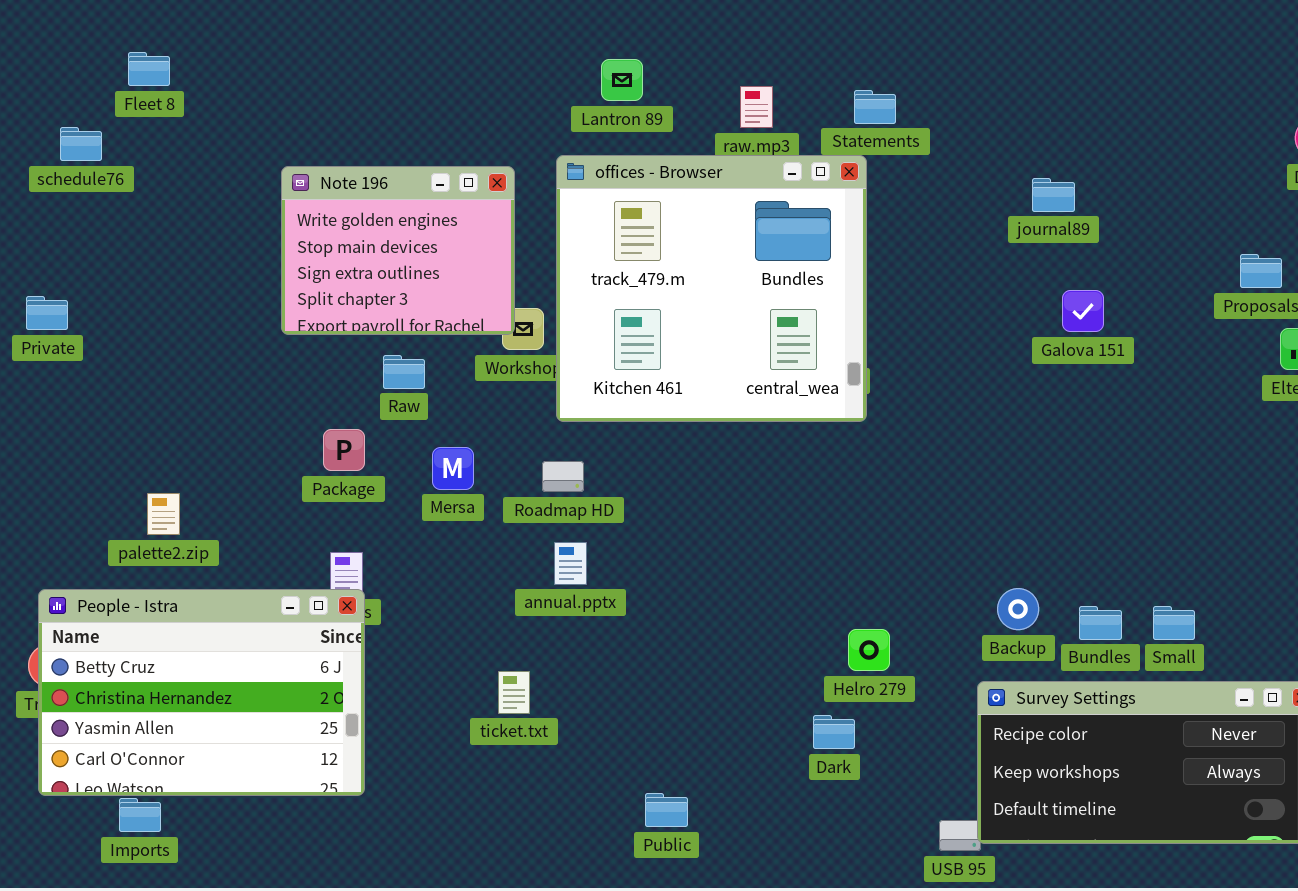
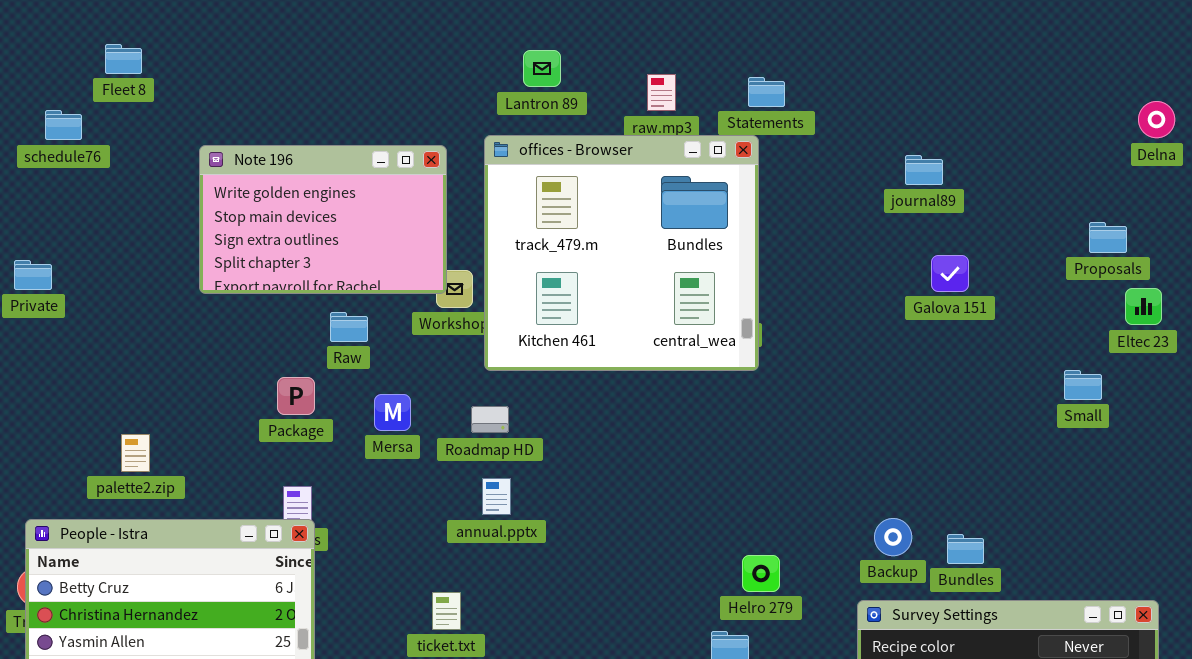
Note 196: [281,166,515,335] -> [199,145,447,294], resized
Small: [1153,606,1195,640] -> [1064,370,1102,400], moved

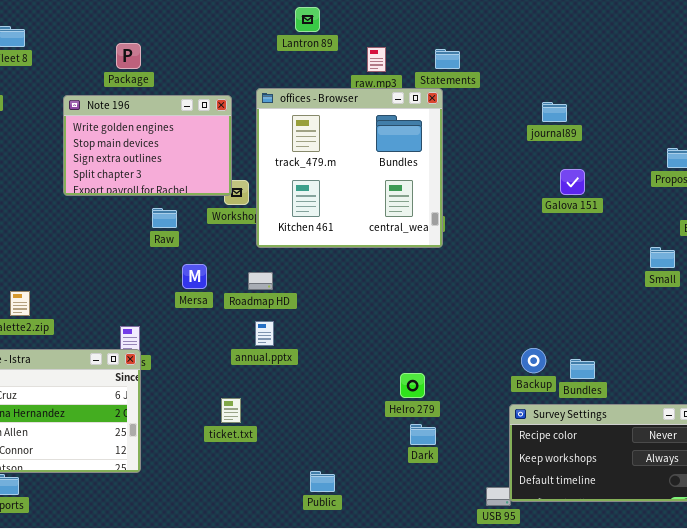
Lantron 89: [523,50,561,87] -> [295,7,320,32], moved
Package: [277,377,315,415] -> [116,43,141,69], moved
Helro 279: [742,555,780,592] -> [400,373,425,398], moved

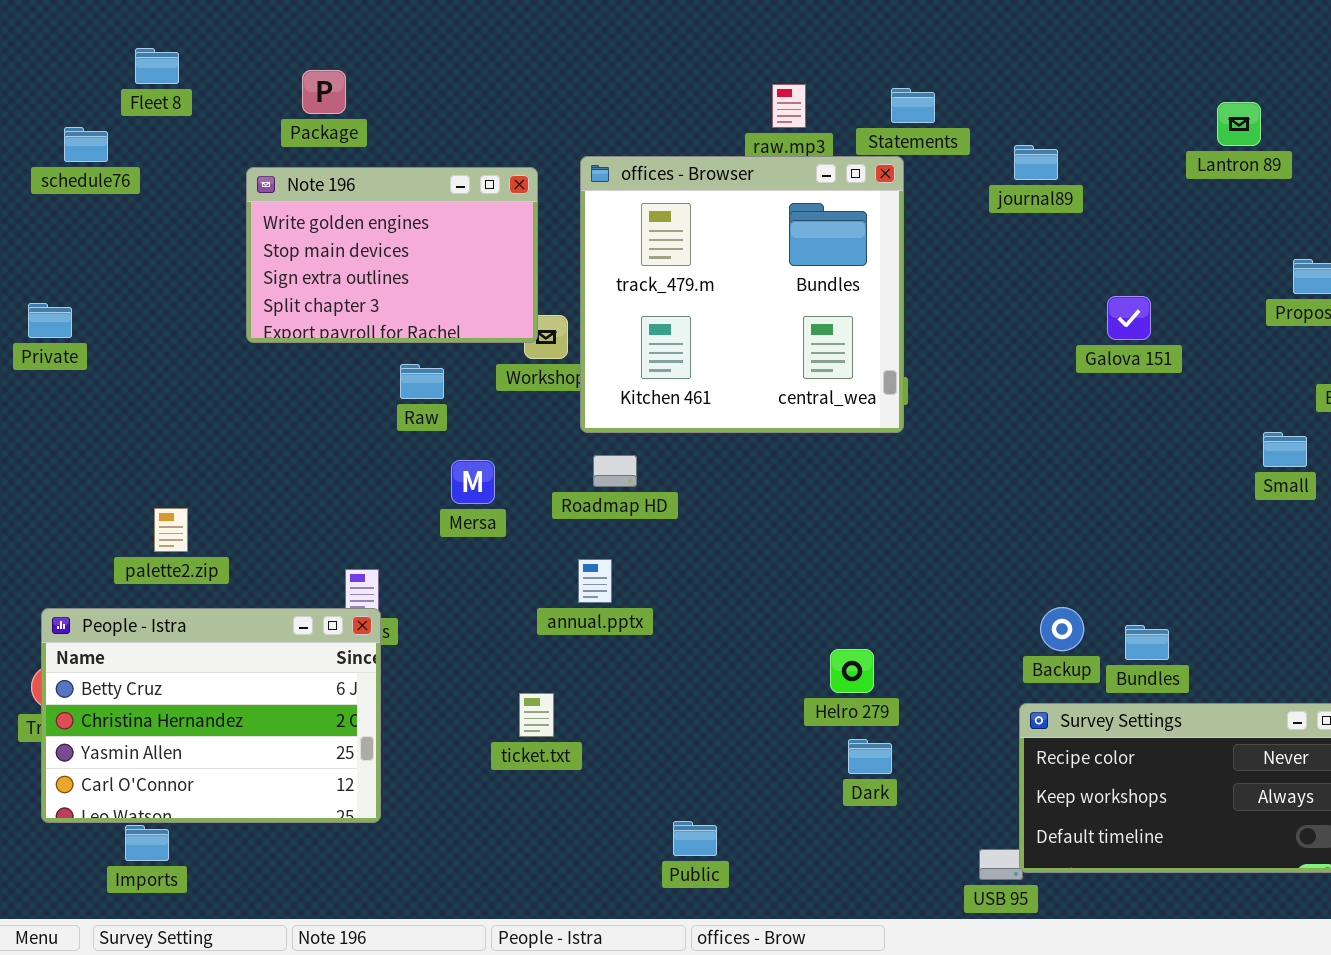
Lantron 89: [295,7,320,32] -> [1217,102,1261,146], moved
Package: [116,43,141,69] -> [302,70,346,114], moved
journal89: [542,102,567,122] -> [1014,145,1058,180], moved
Roadmap HD: [248,272,273,290] -> [593,455,637,487], moved

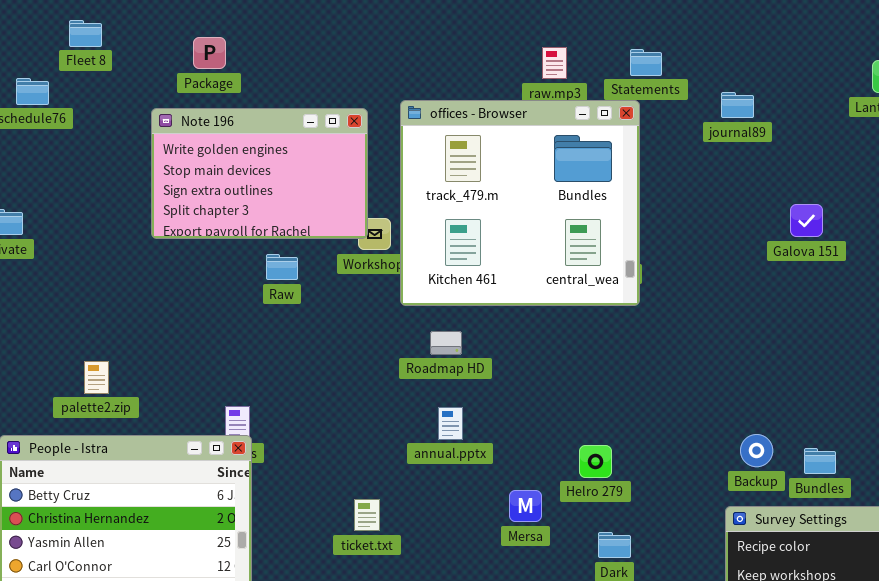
Roadmap HD: [593,455,637,487] -> [430,331,462,355], moved
Mersa: [451,460,495,504] -> [509,490,542,522], moved
annual.pptx: [578,559,612,603] -> [438,407,463,440], moved
Helro 279: [830,649,874,693] -> [579,445,612,478], moved

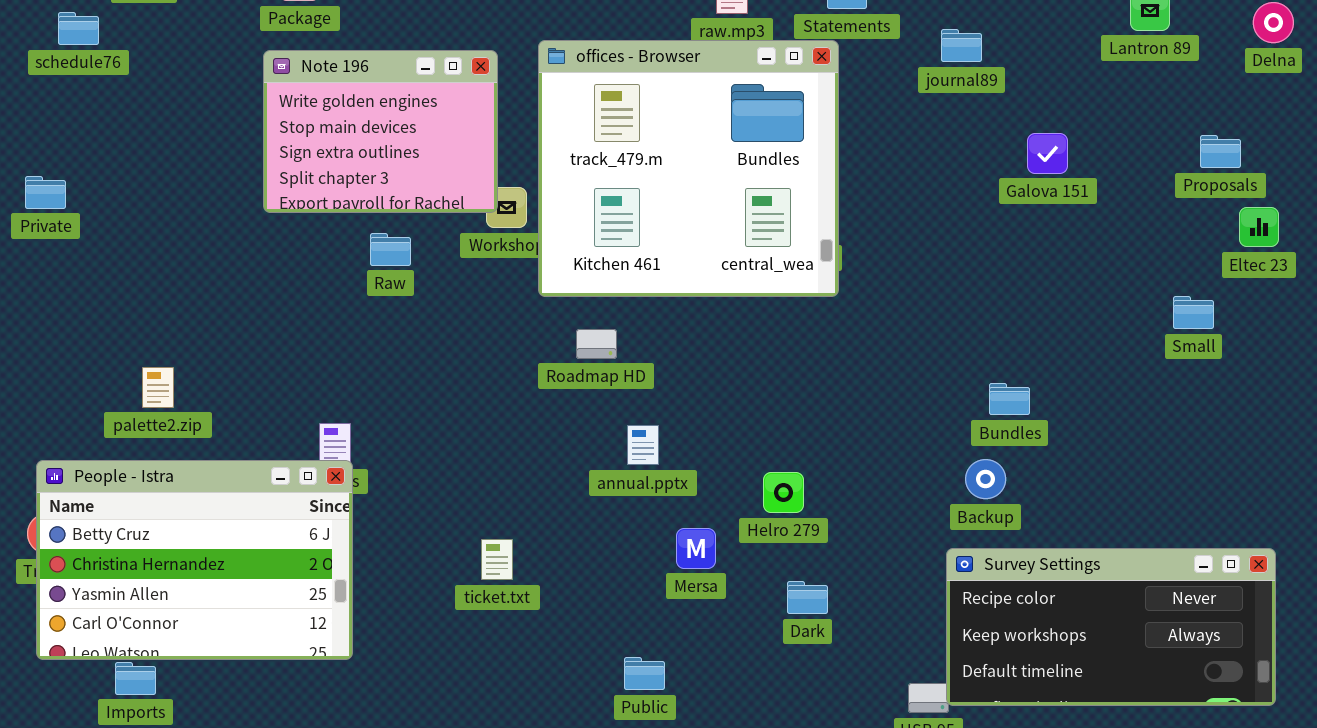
Note 196: [151,108,368,239] -> [263,50,498,213], resized
Galova 151: [790,204,823,237] -> [1027,133,1068,174], moved
annual.pptx: [438,407,463,440] -> [627,425,659,465], moved
Bundles: [804,448,836,474] -> [989,383,1030,415], moved

